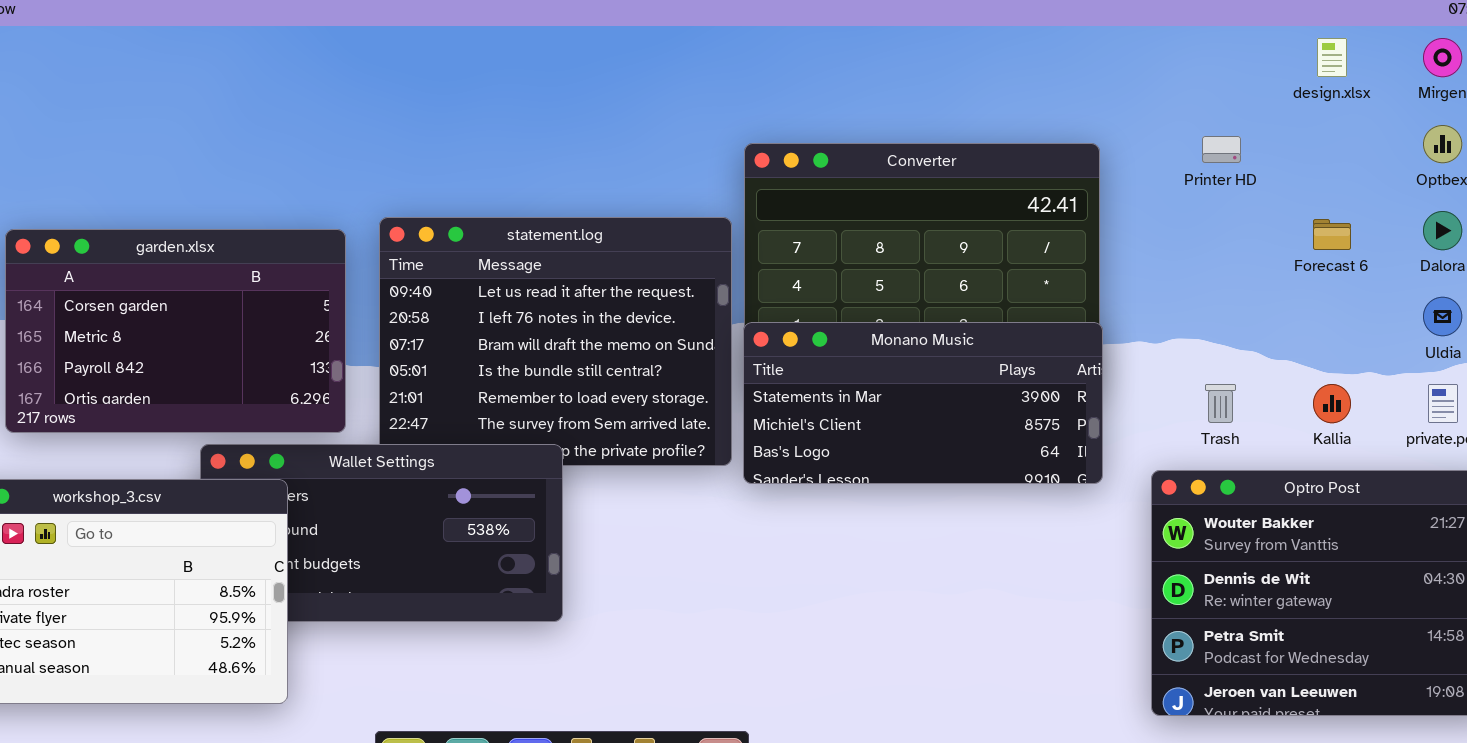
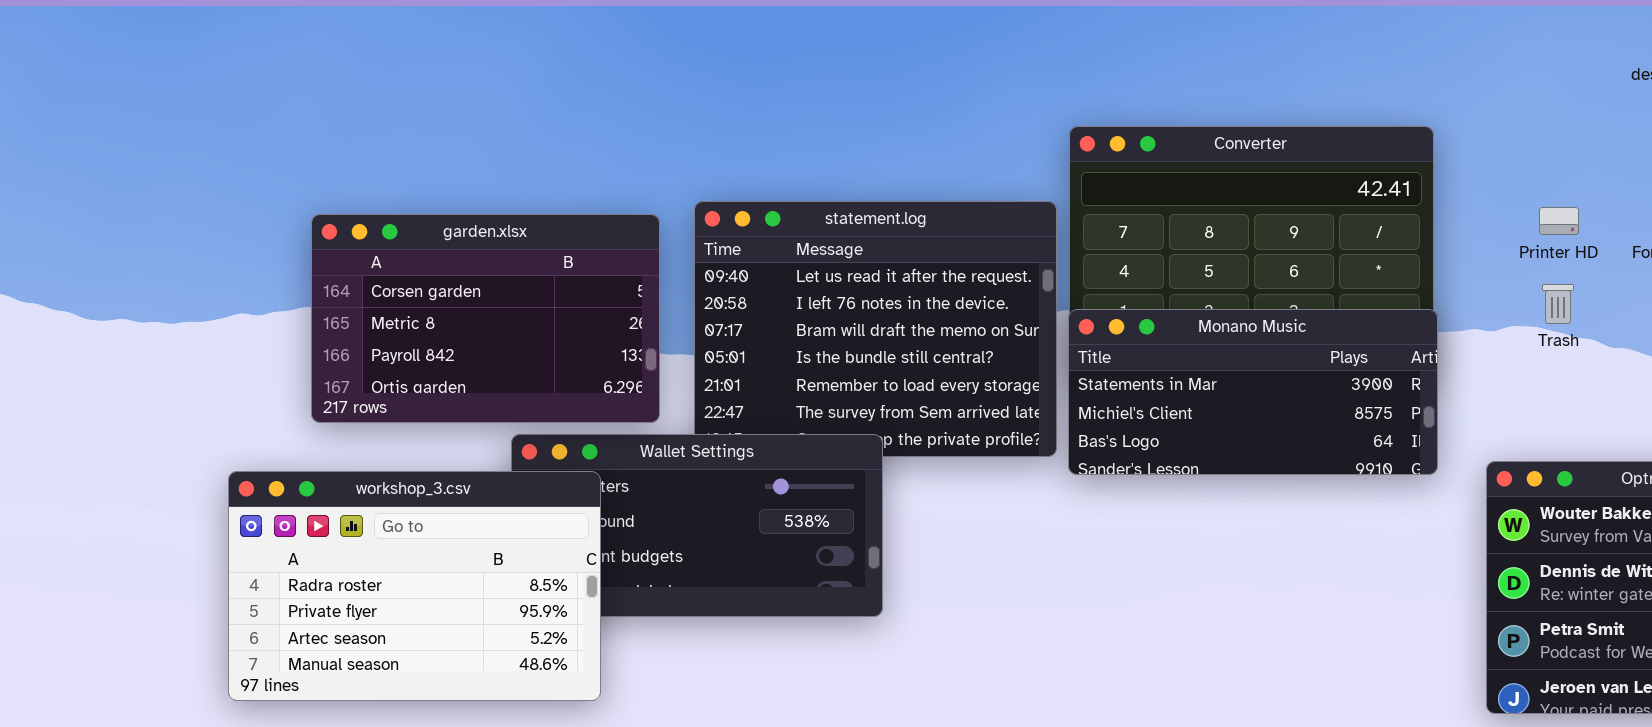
Printer HD: [1202,136,1241,163] -> [1539,207,1579,235], moved
Trash: [1205,384,1236,423] -> [1542,284,1574,324], moved

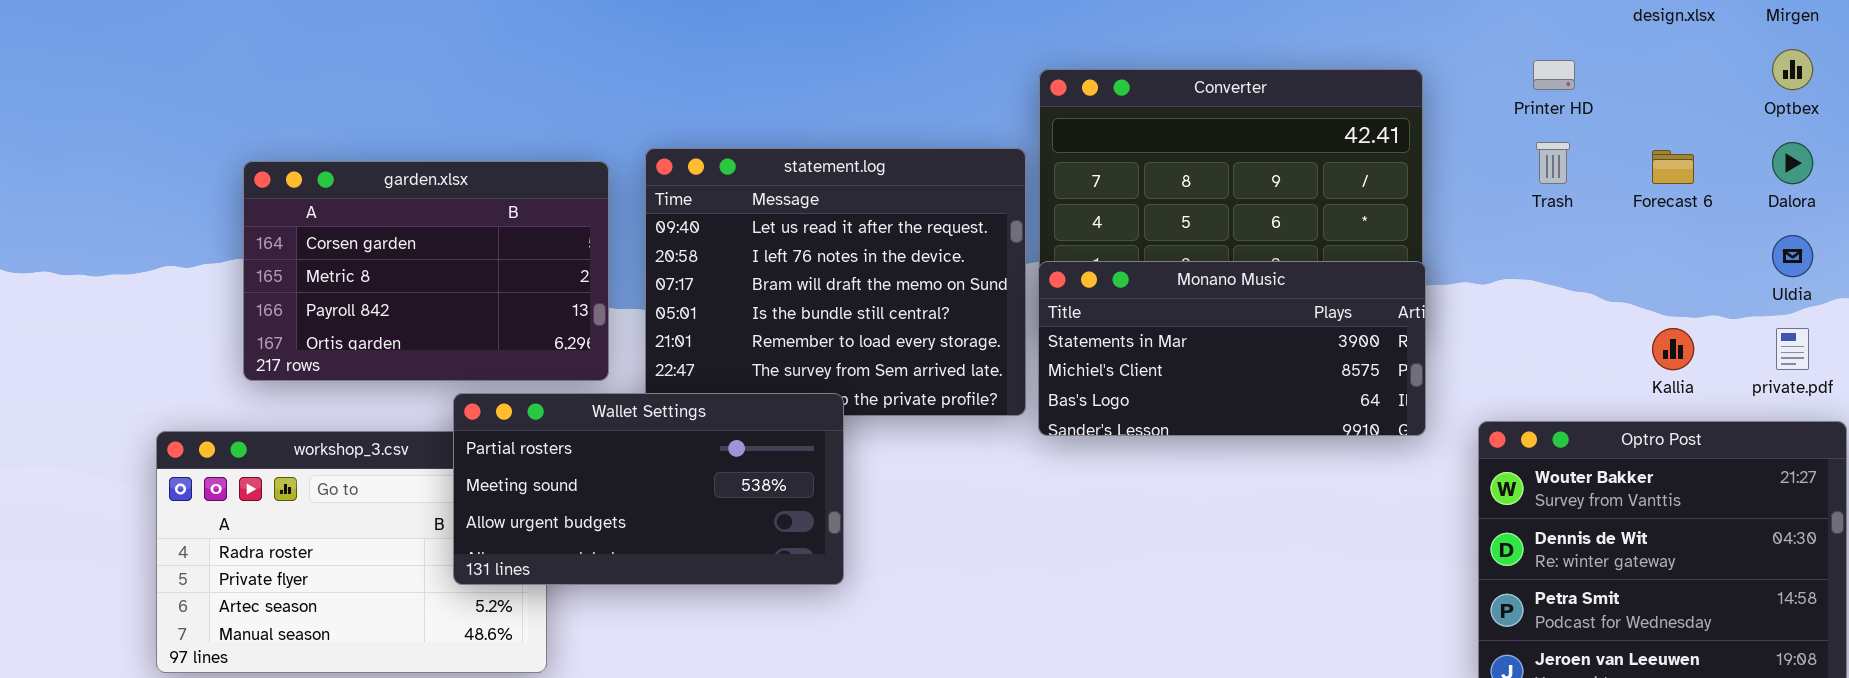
Printer HD: [1539,207,1579,235] -> [1533,60,1575,90], moved
Trash: [1542,284,1574,324] -> [1536,142,1570,184], moved
Wallet Settings: [511,434,883,617] -> [453,393,844,585], raised

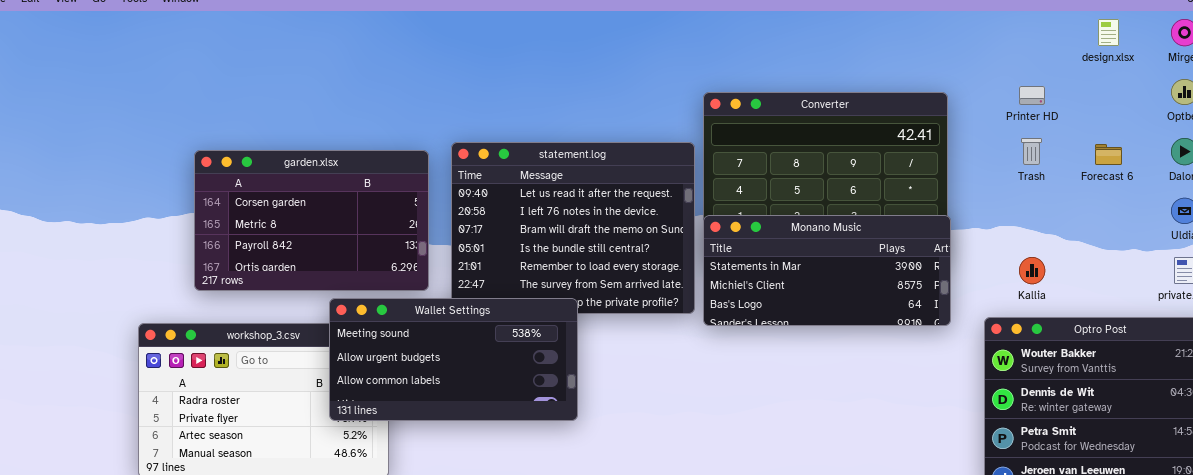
Kallia: [1652,328,1694,370] -> [1019,257,1045,284], moved
Wallet Settings: [453,393,844,585] -> [329,298,578,421], scrolled down 1 row

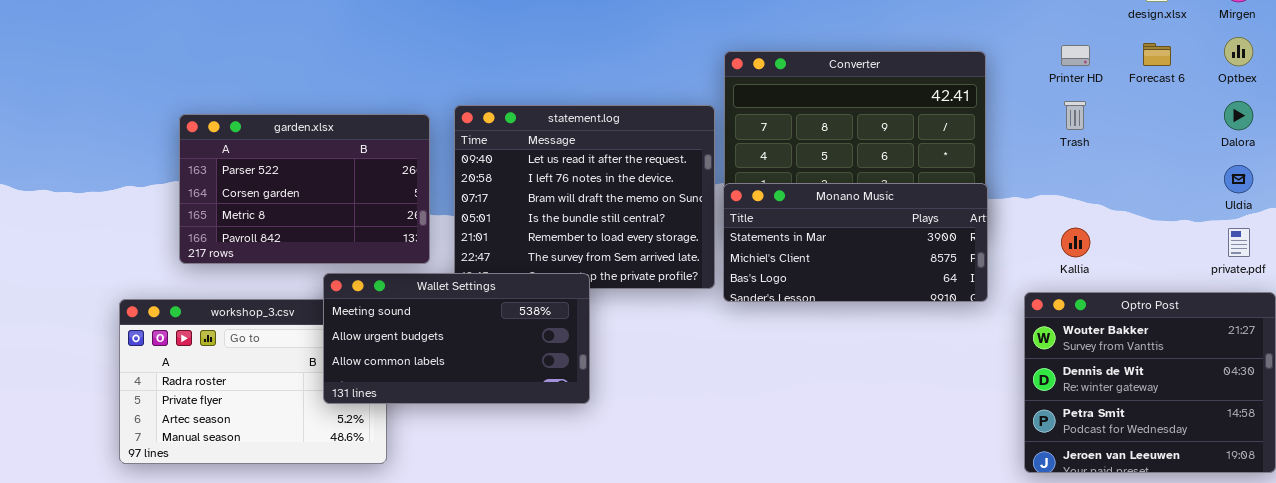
Forecast 6: [1095,144,1122,165] -> [1143,43,1171,66], moved
garden.xlsx: [194,150,429,291] -> [179,114,430,264], scrolled up 1 row

